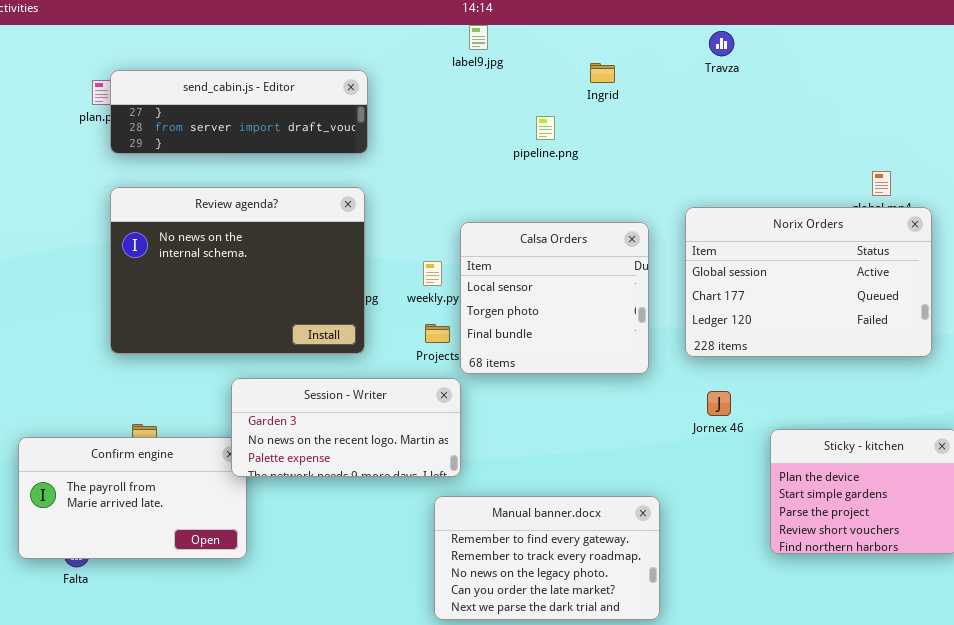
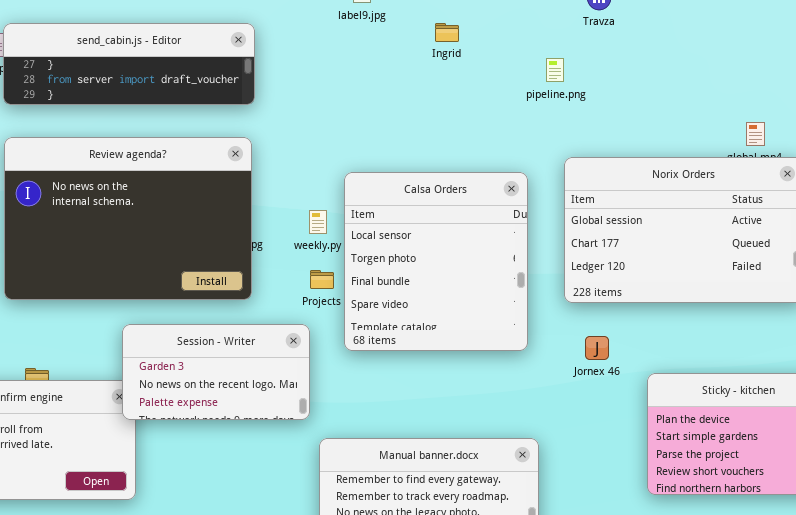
Ingrid: [590,63,615,83] -> [435,23,459,42], moved
pipeline.png: [536,116,555,140] -> [546,58,564,82], moved
Calsa Orders: [460,222,649,374] -> [344,172,528,351], resized
Session - Writer: [231,378,461,477] -> [122,324,310,420], resized

